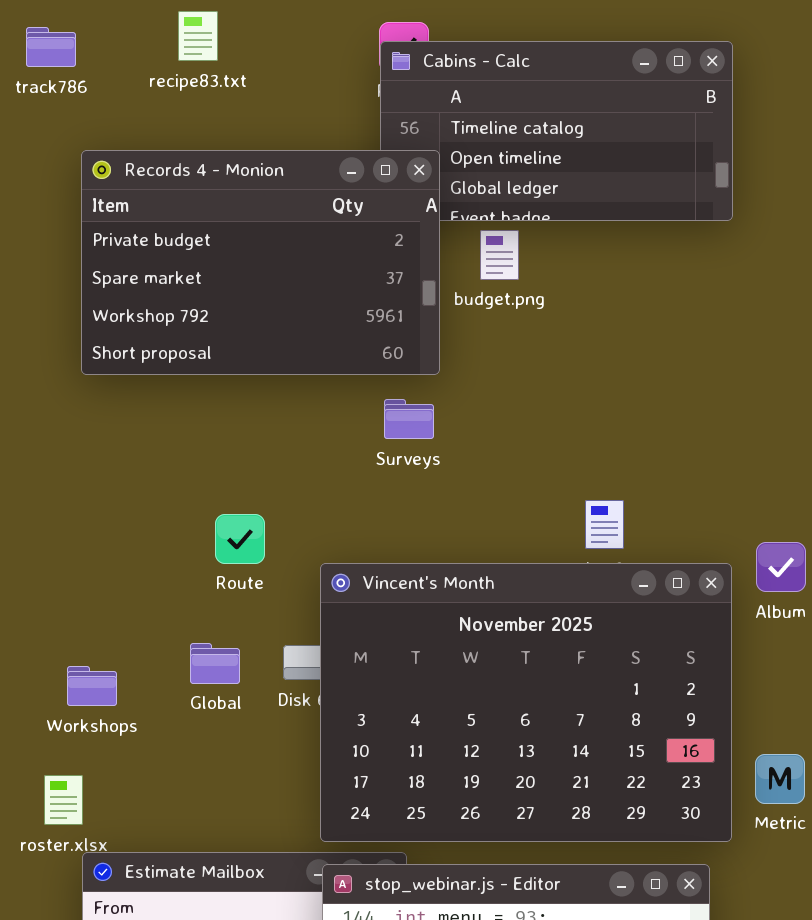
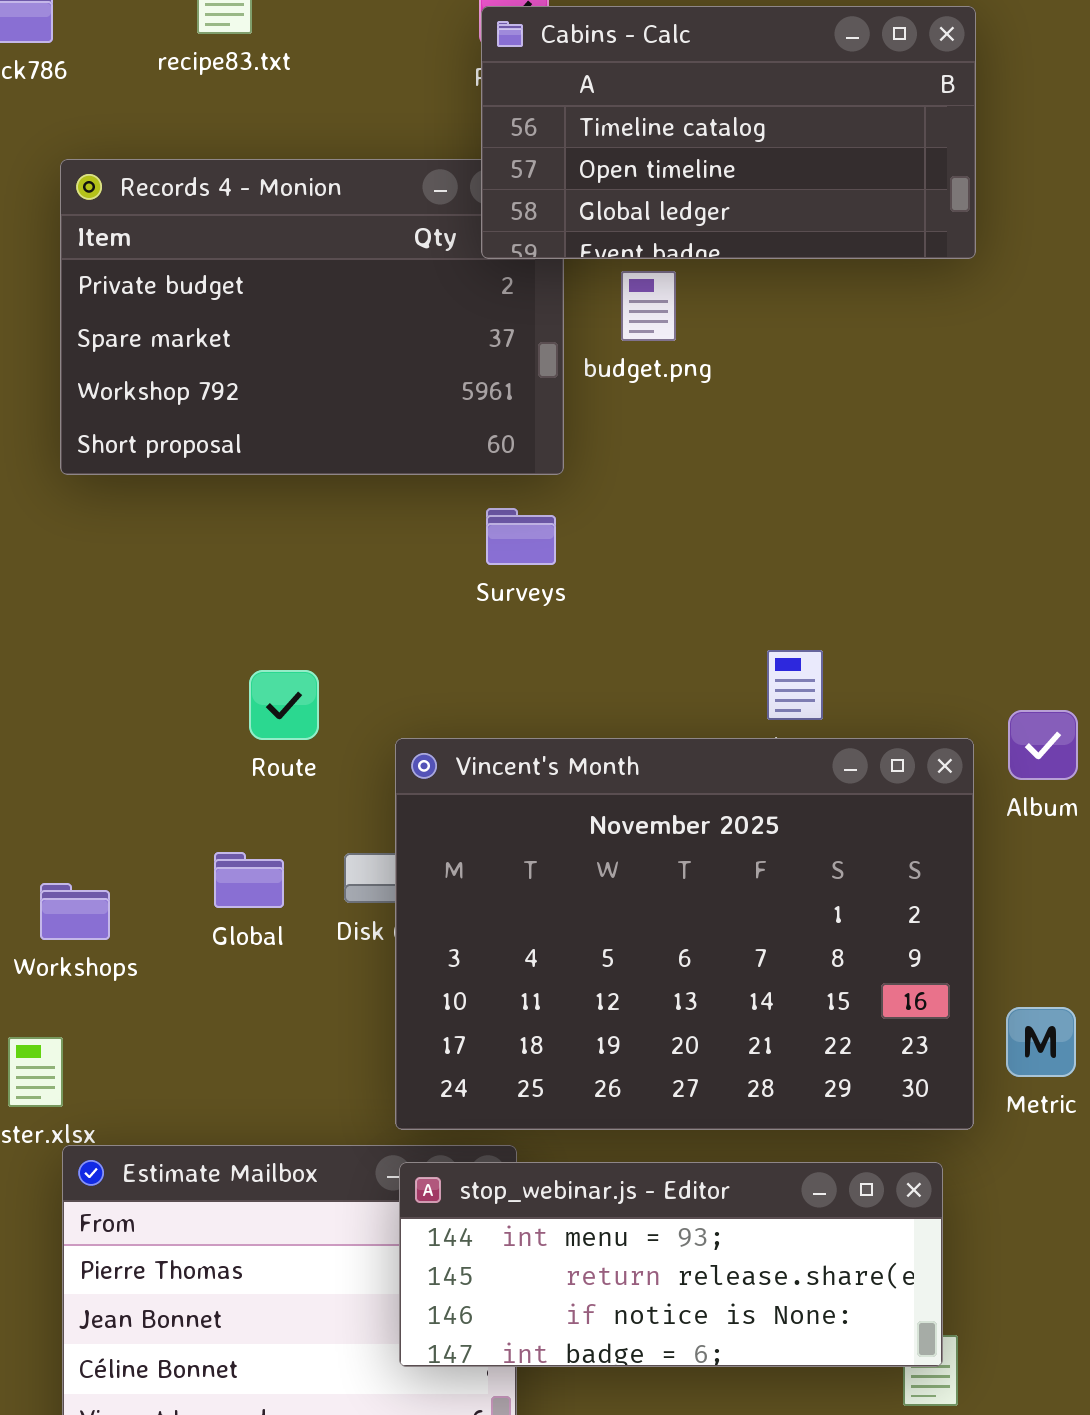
Cabins - Calc: [380,41,733,221] -> [481,6,976,259], raised

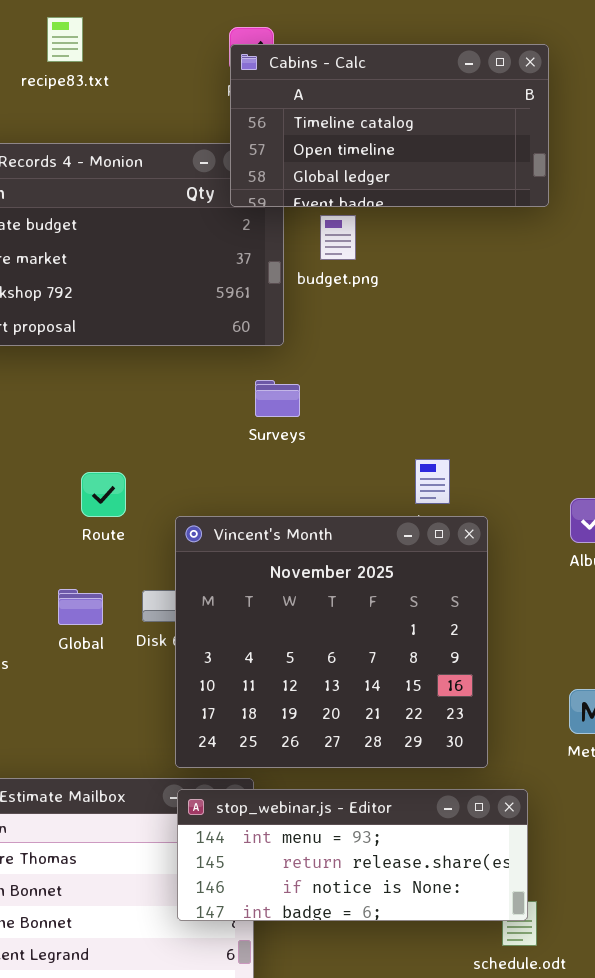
Surveys: [486,508,556,565] -> [255,380,300,417], moved
Vincent's Month: [395,738,974,1130] -> [175,516,488,768], resized

